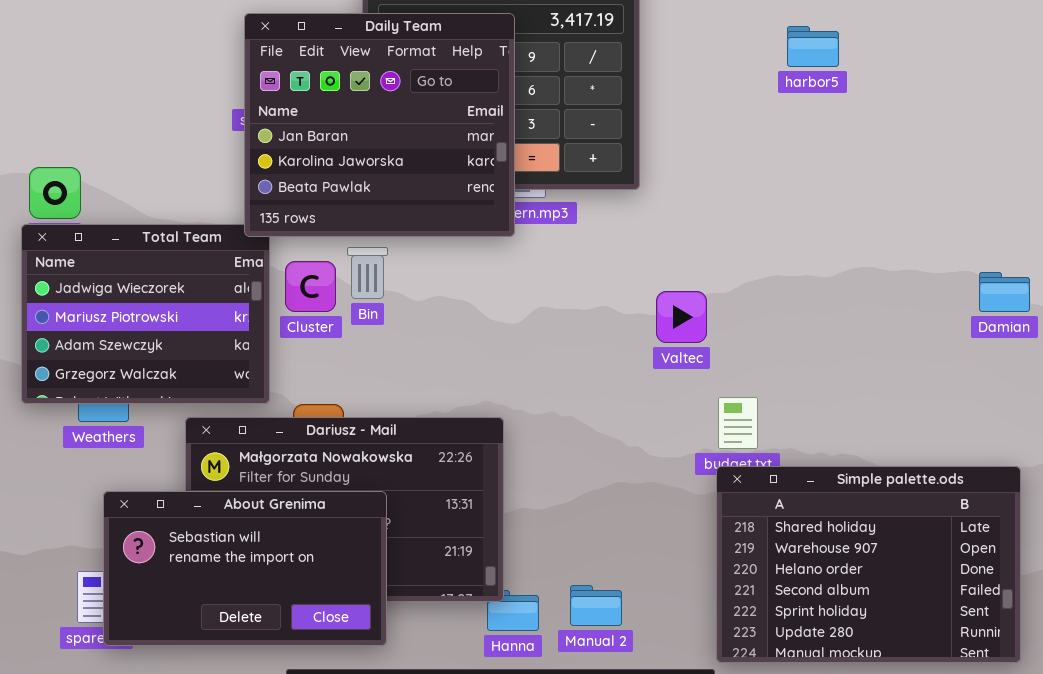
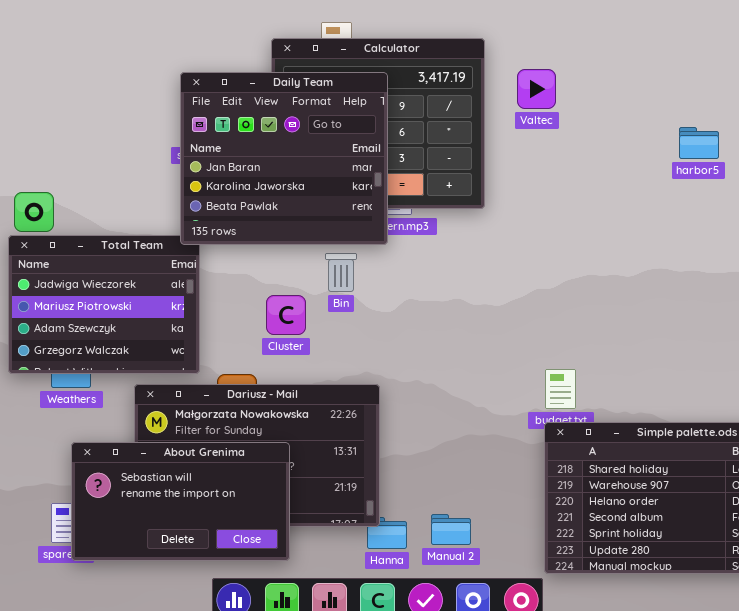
harbor5: [787,26,839,67] -> [679,127,719,159], moved
Bin: [347,247,388,299] -> [325,253,357,292], moved
Cluster: [285,261,336,312] -> [266,295,306,335], moved
Valtec: [656,291,707,343] -> [517,69,556,109], moved

